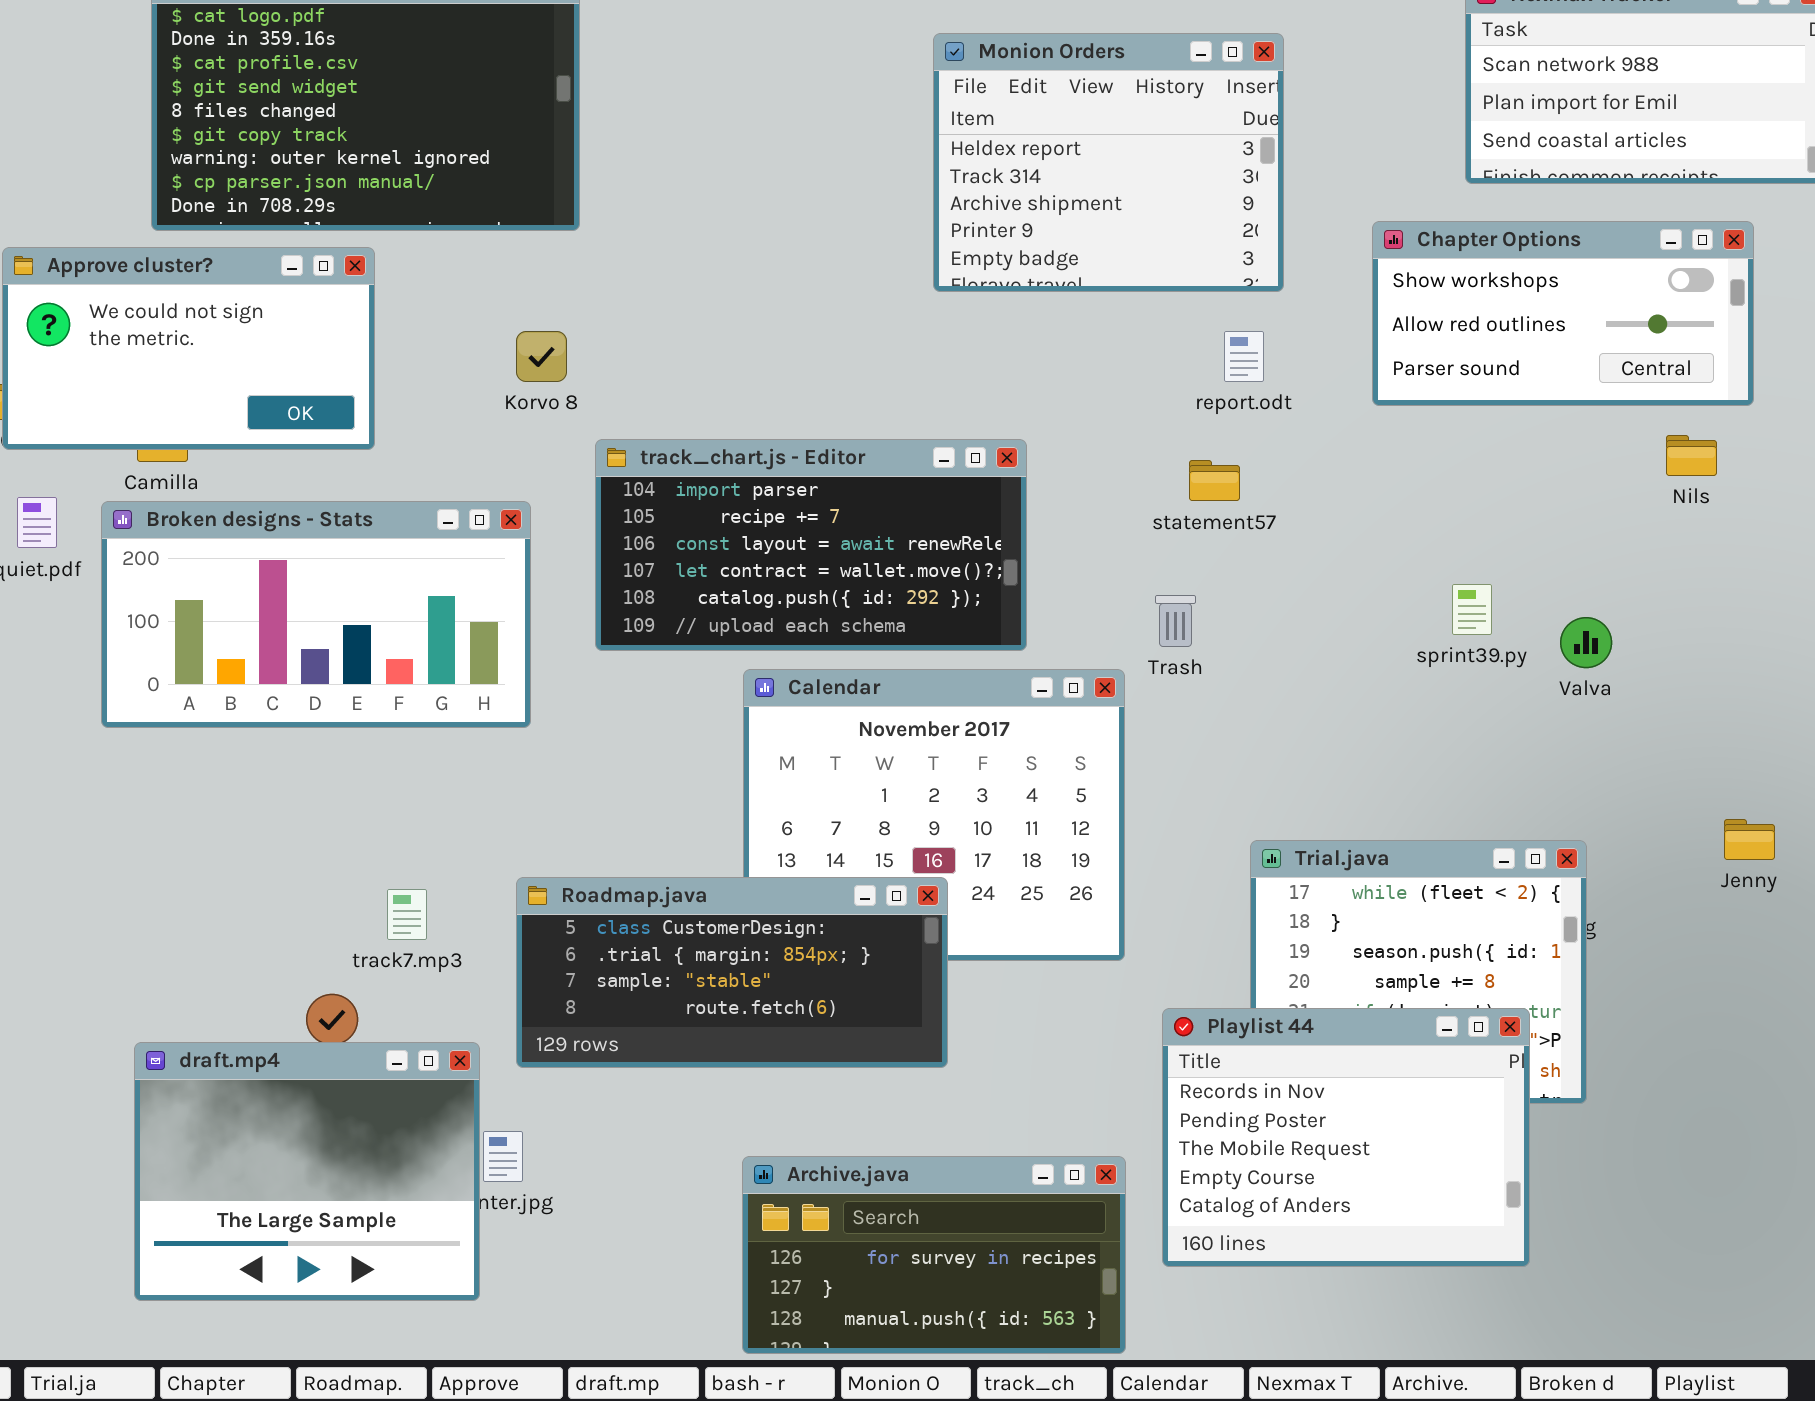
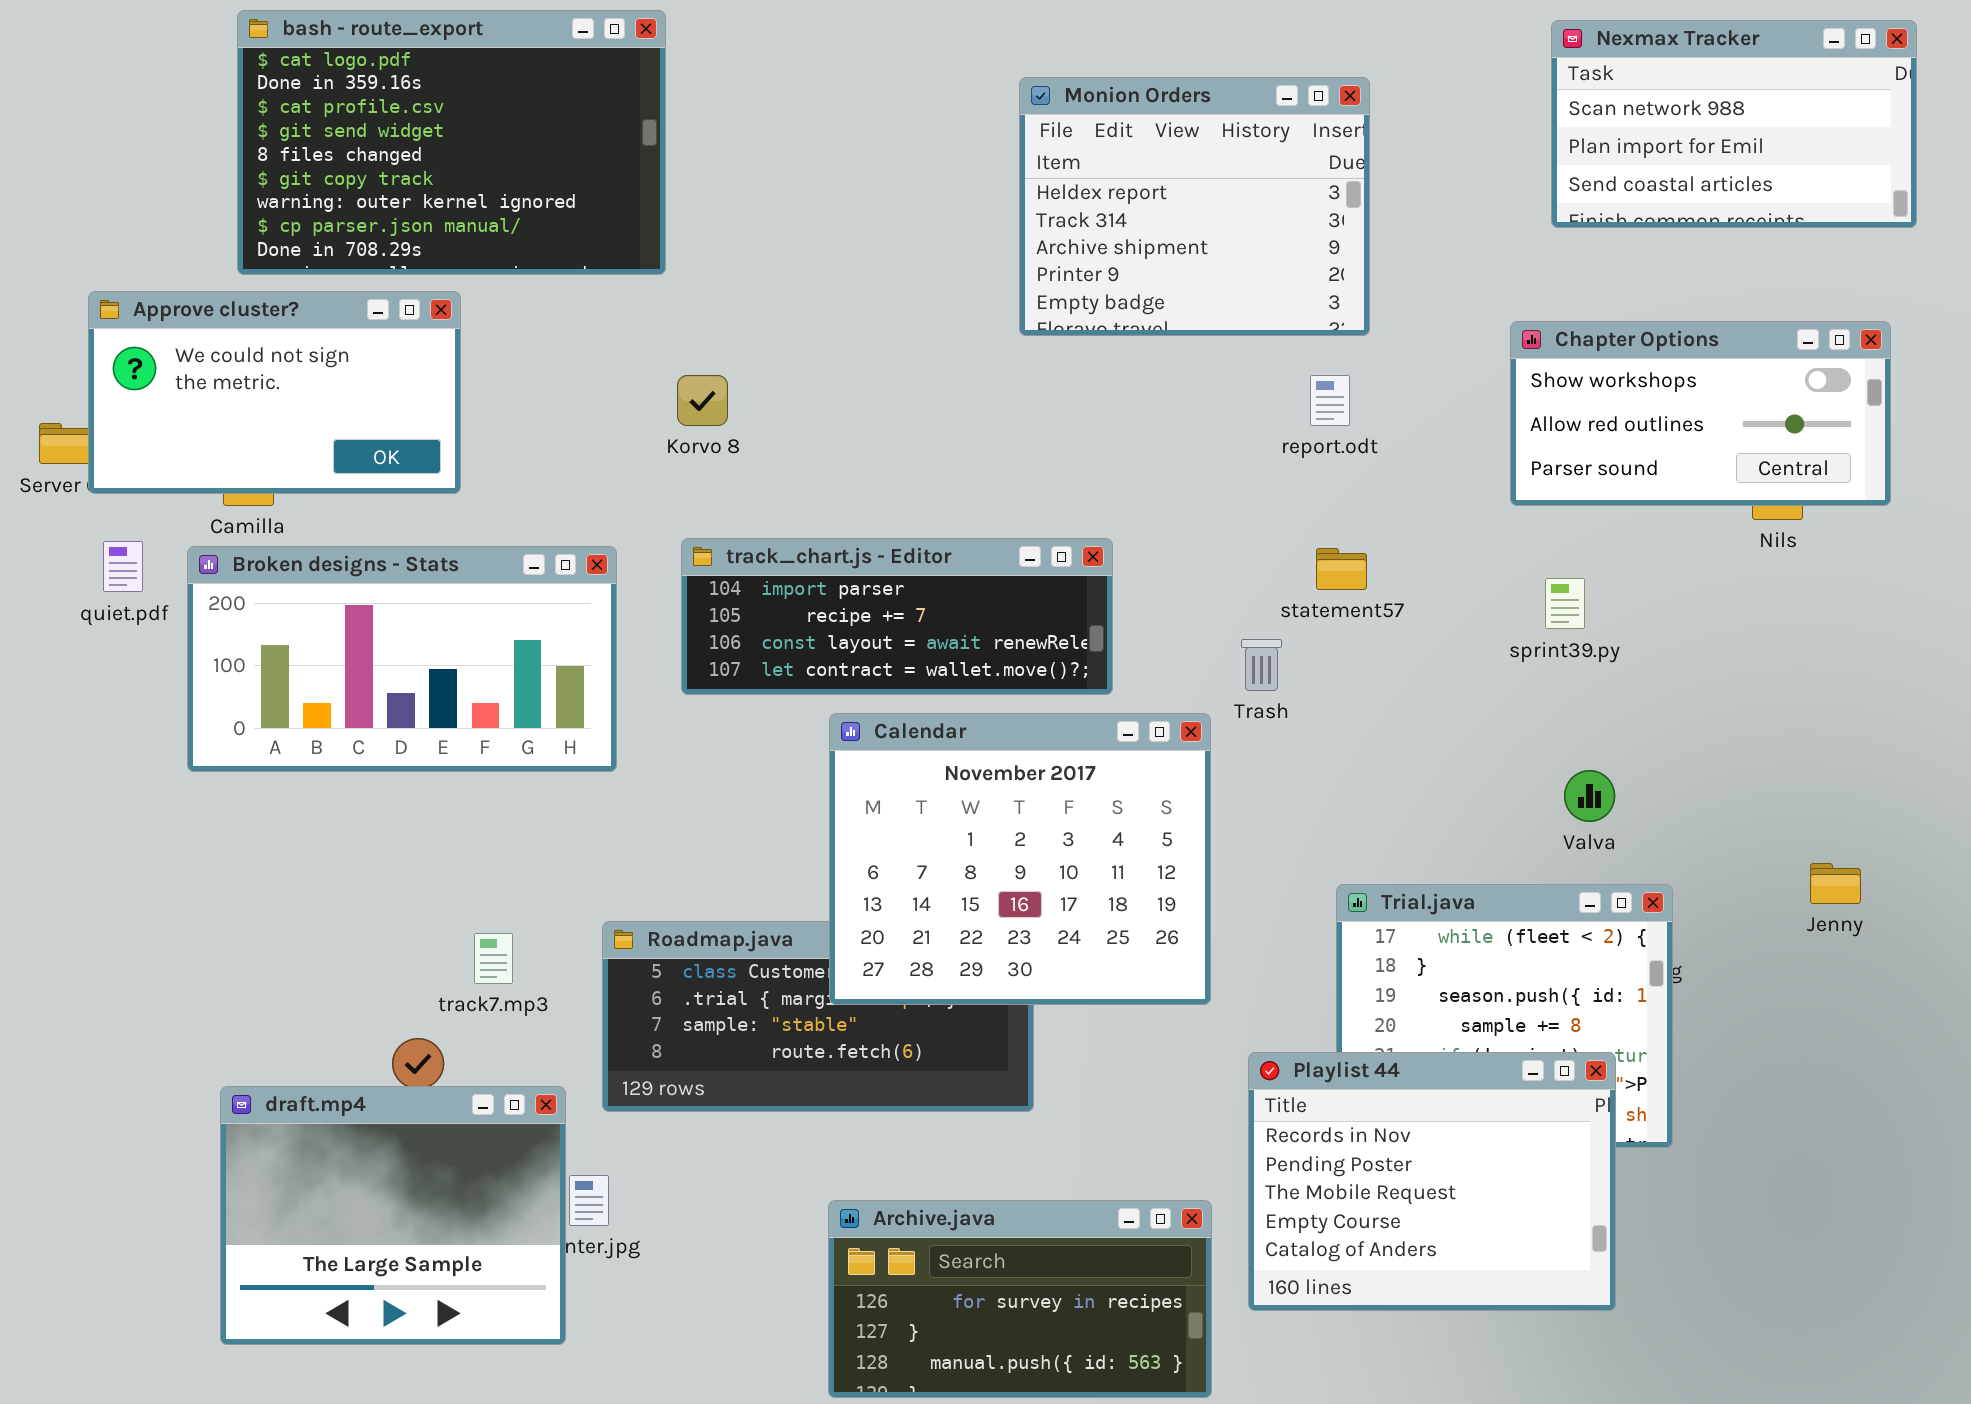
Chapter Options: [1372,221,1754,406] -> [1510,321,1891,506], moved
Korvo 8: [516,331,567,382] -> [677,375,728,426], moved
track_chart.js - Editor: [595,439,1027,651] -> [681,538,1113,695], resized
statement57: [1189,460,1240,501] -> [1316,548,1367,590], moved
sprint39.py: [1452,584,1492,635] -> [1545,578,1585,629], moved
Valva: [1560,617,1612,668] -> [1564,770,1615,822], moved
Calendar: [743,669,1125,961] -> [829,713,1211,1005], raised

